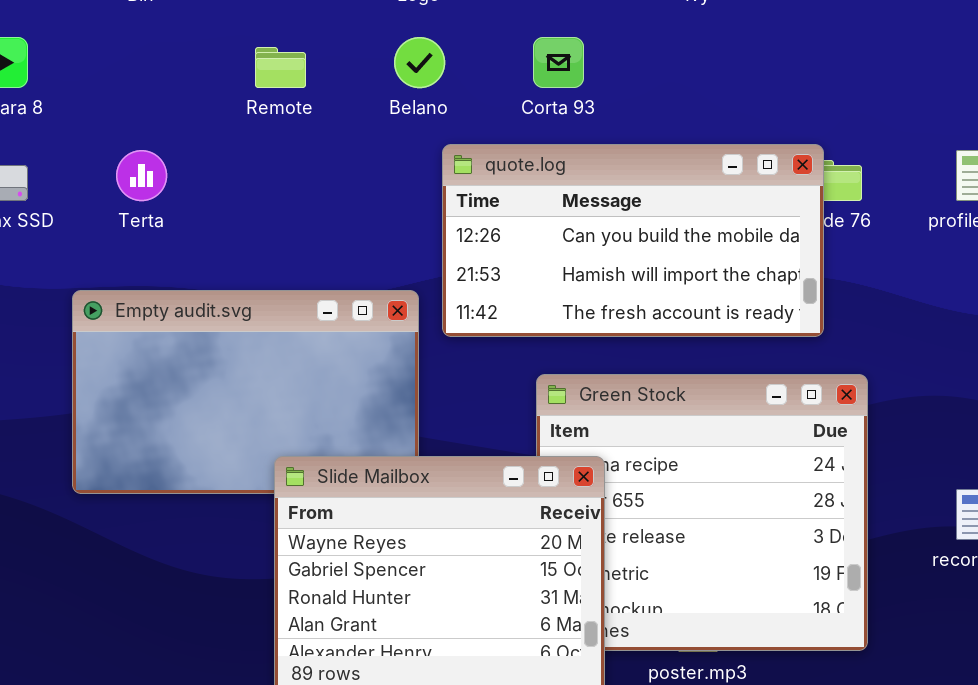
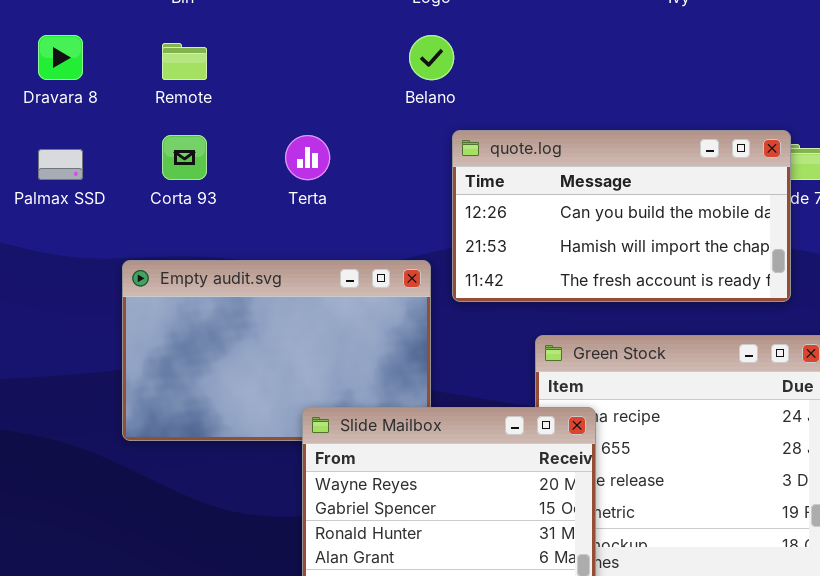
Corta 93: [533,37,584,88] -> [162,135,207,180], moved
Remote: [255,47,306,88] -> [162,43,207,80], moved
Terta: [116,150,167,201] -> [285,135,330,180], moved

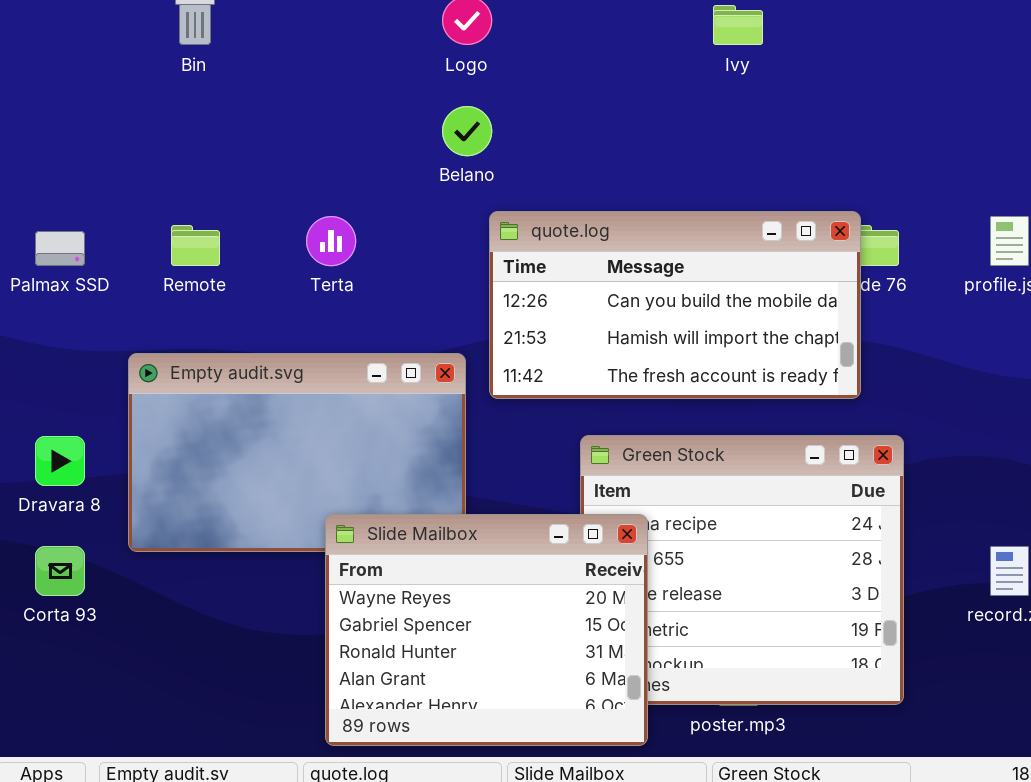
Dravara 8: [38,35,83,80] -> [35,436,85,486], moved
Remote: [162,43,207,80] -> [171,225,220,266], moved
Corta 93: [162,135,207,180] -> [35,546,85,596], moved

